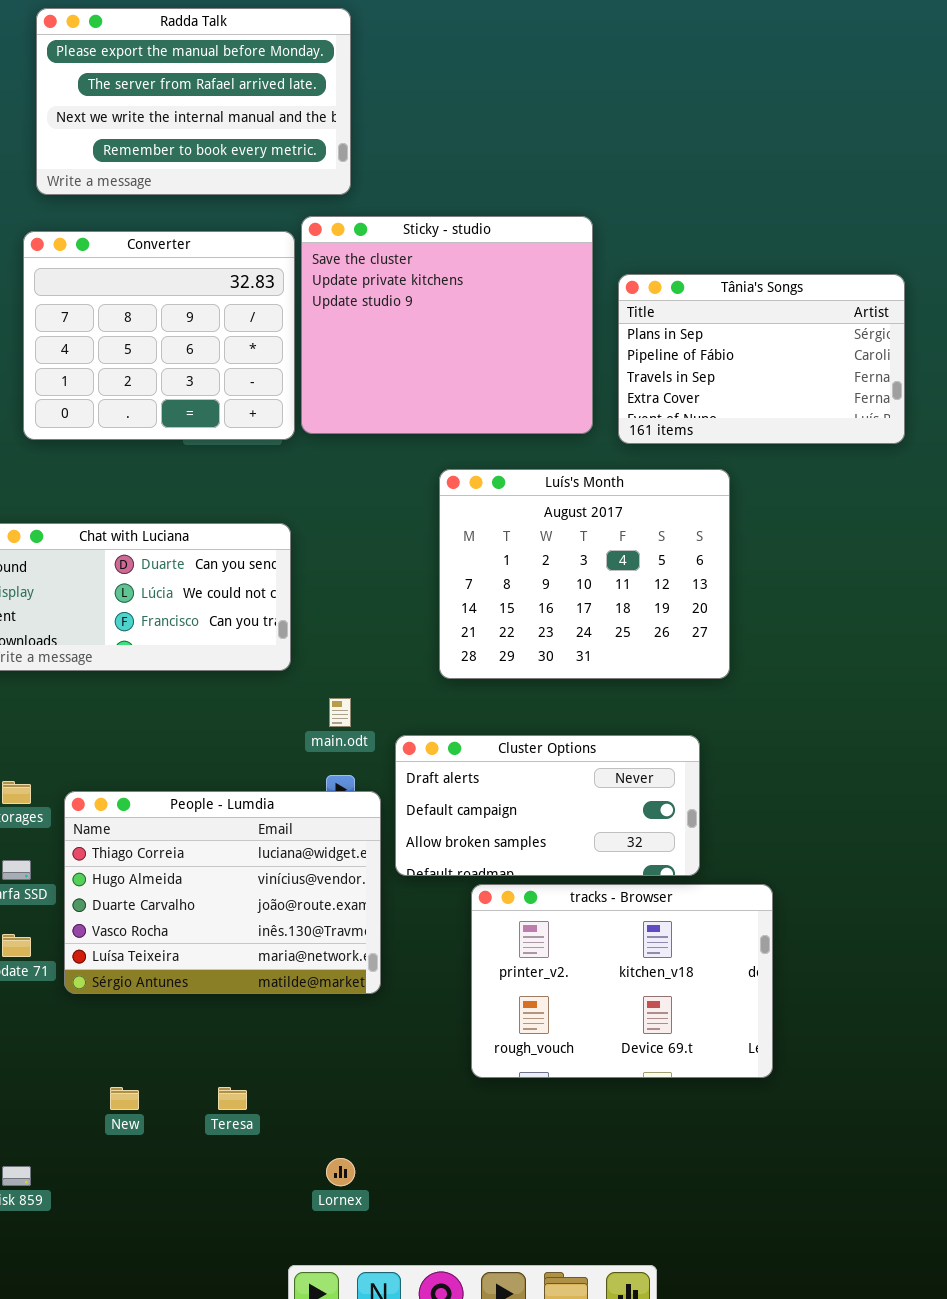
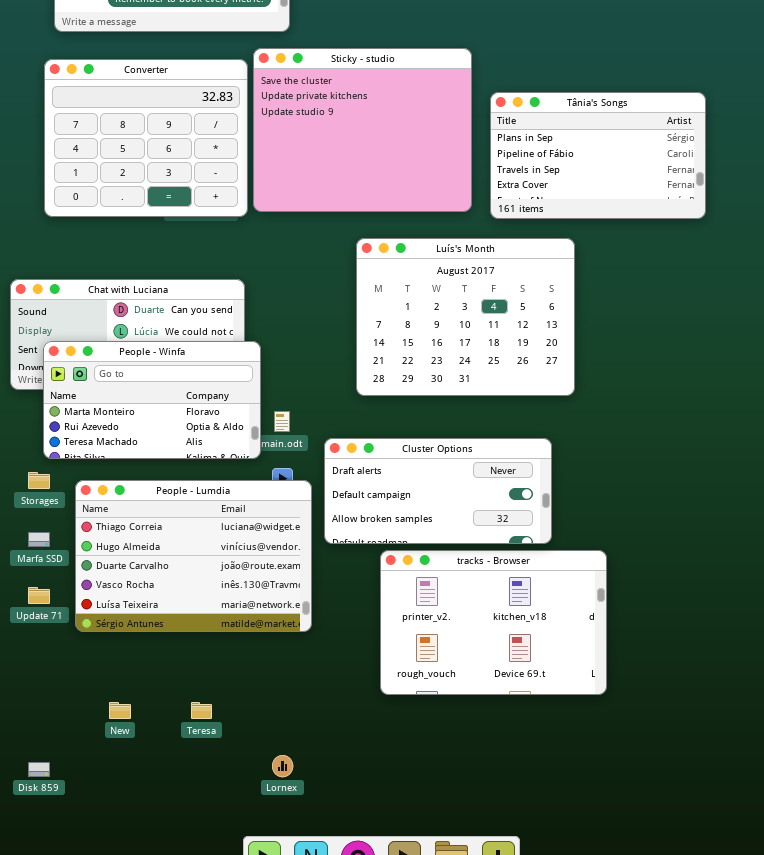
People - Winfa: none -> [43,341,261,459], opened

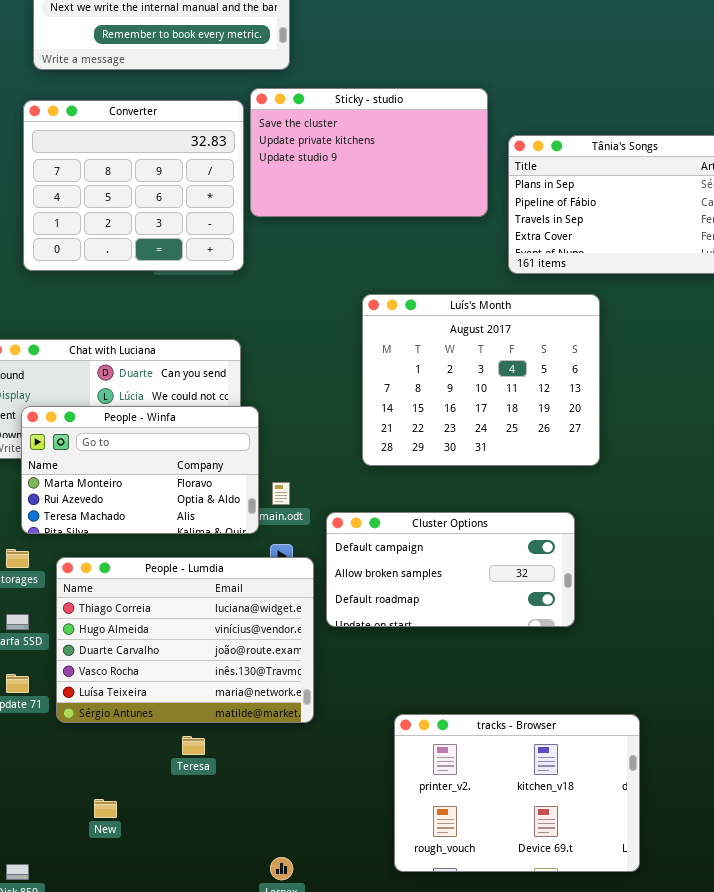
Sticky - studio: [253,48,472,212] -> [250,88,488,217], resized
Cluster Options: [324,438,552,544] -> [326,512,575,627], scrolled down 1 row
tracks - Browser: [380,550,607,695] -> [394,714,640,872], moved
Teresa: [191,702,212,719] -> [182,736,205,755], moved

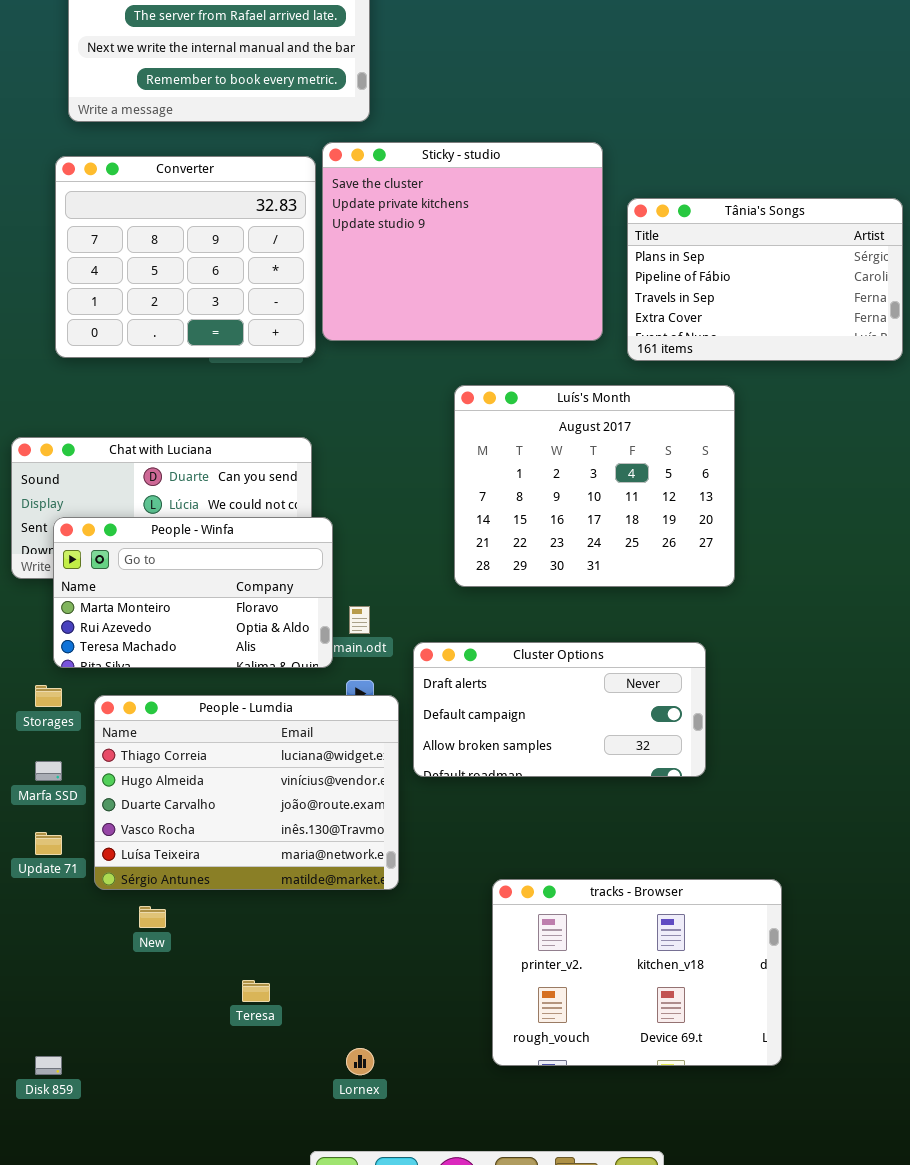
Sticky - studio: [250,88,488,217] -> [322,142,603,341], resized
Cluster Options: [326,512,575,627] -> [413,642,706,777], scrolled up 1 row
Teresa: [182,736,205,755] -> [242,980,270,1002], moved
New: [94,799,117,818] -> [139,906,166,928], moved

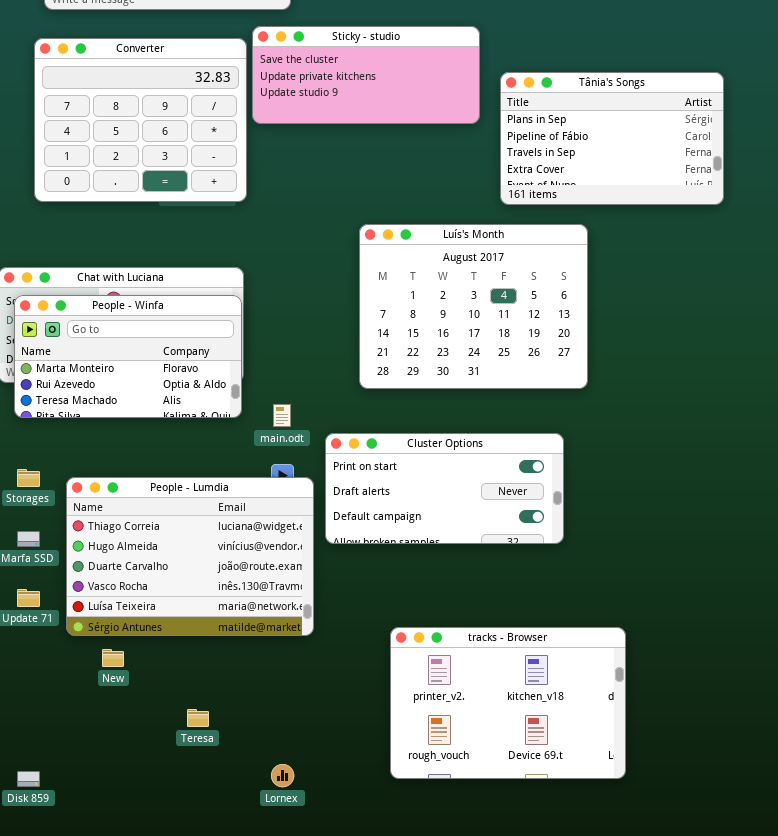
Sticky - studio: [322,142,603,341] -> [252,26,480,124], resized
People - Winfa: [53,517,333,668] -> [14,295,242,418], moved
Cluster Options: [413,642,706,777] -> [325,433,564,544], scrolled up 1 row

